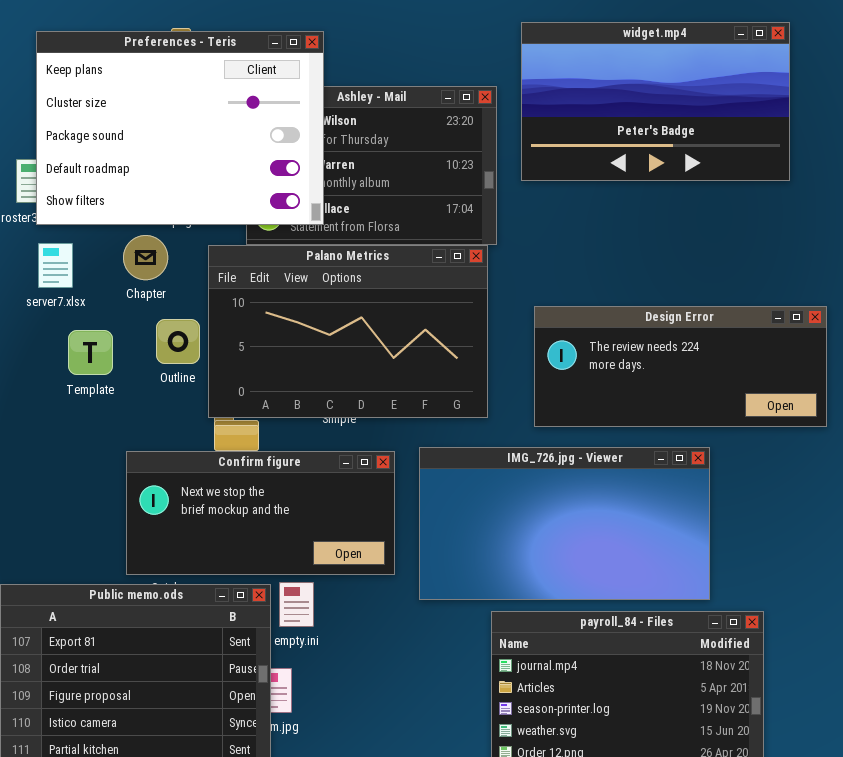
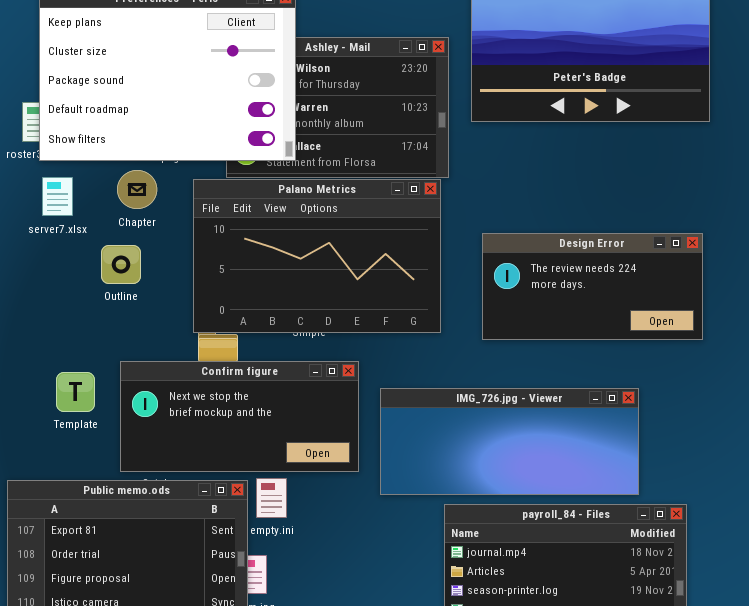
Design Error: [534,306,827,427] -> [482,233,703,340], resized
Outline: [156,319,200,364] -> [101,245,141,284], moved
Template: [68,330,113,375] -> [56,372,95,412], moved
IMG_726.jpg - Viewer: [419,447,710,600] -> [380,388,639,495], resized

